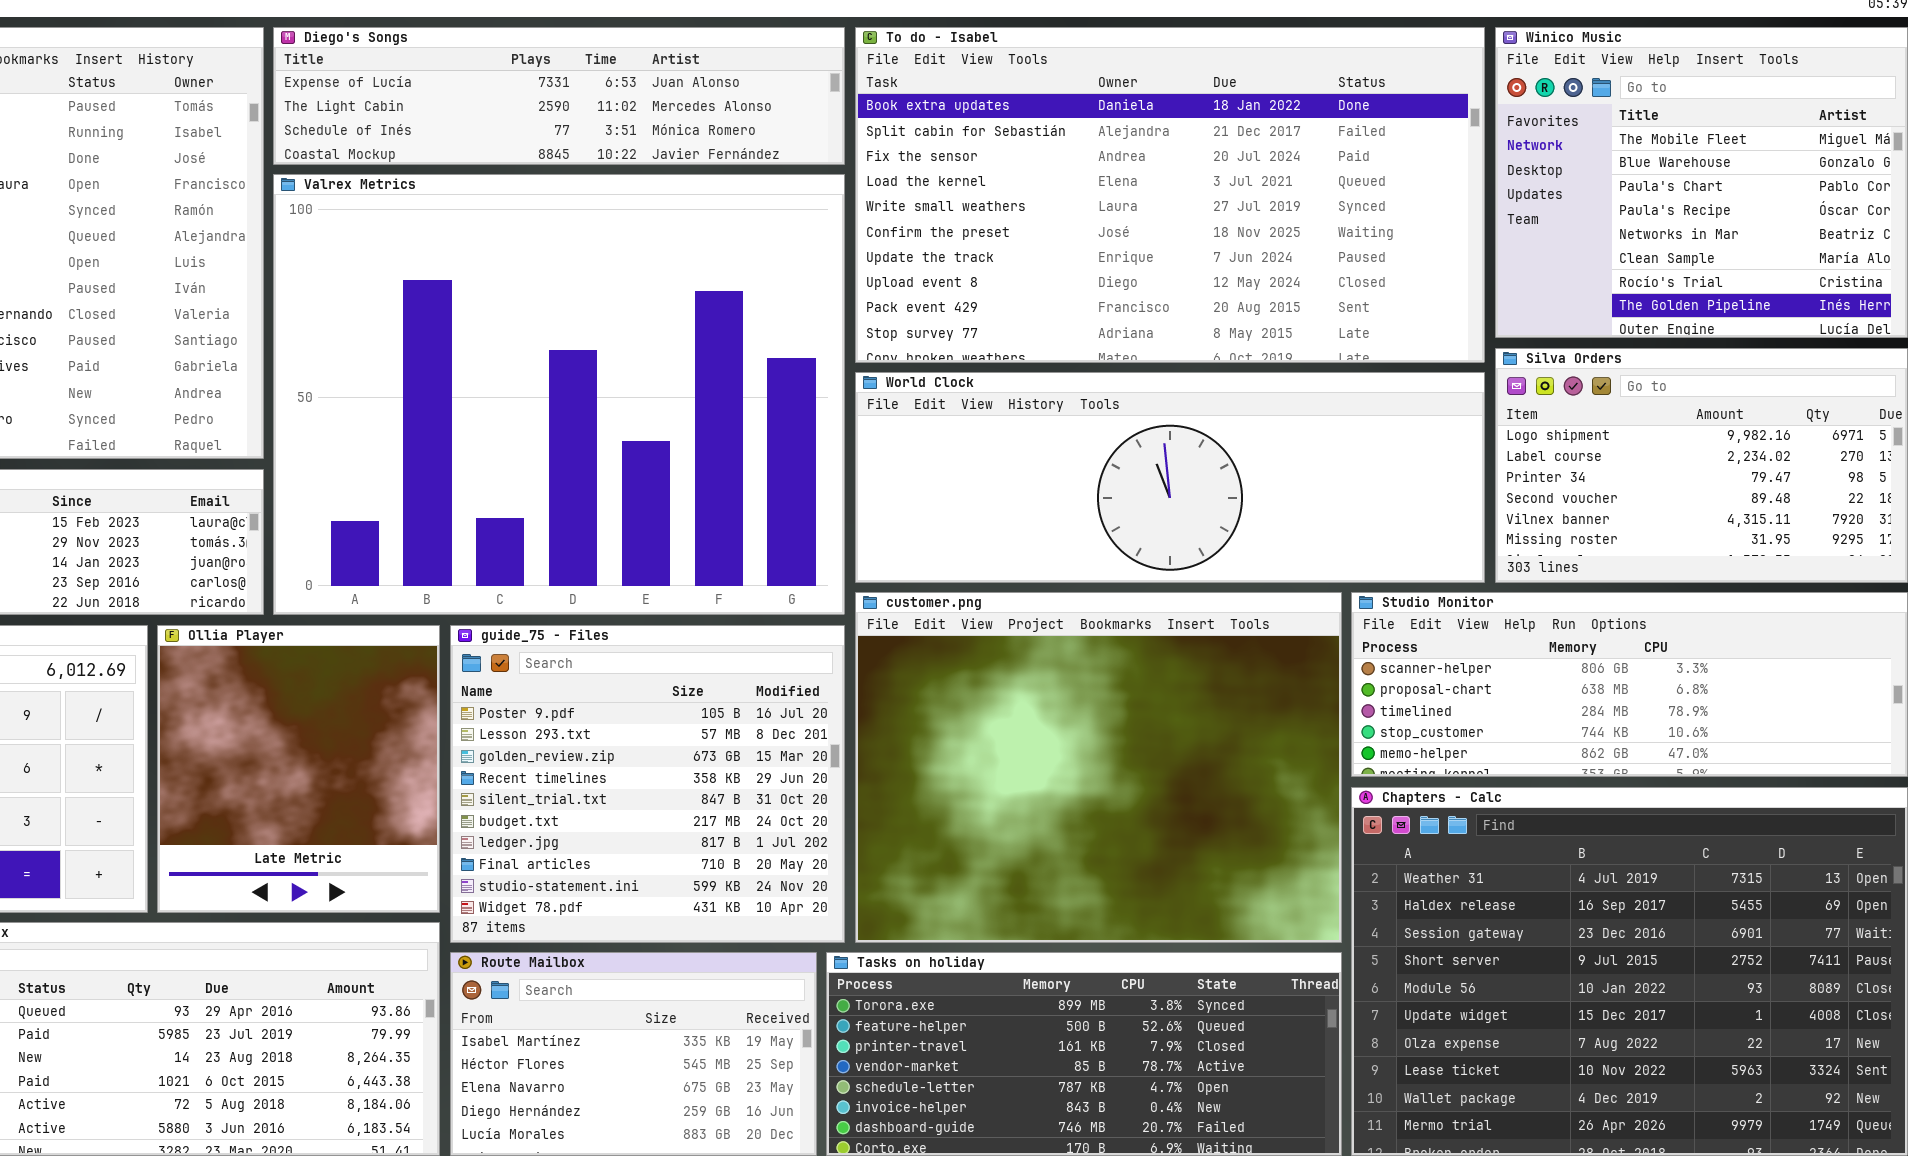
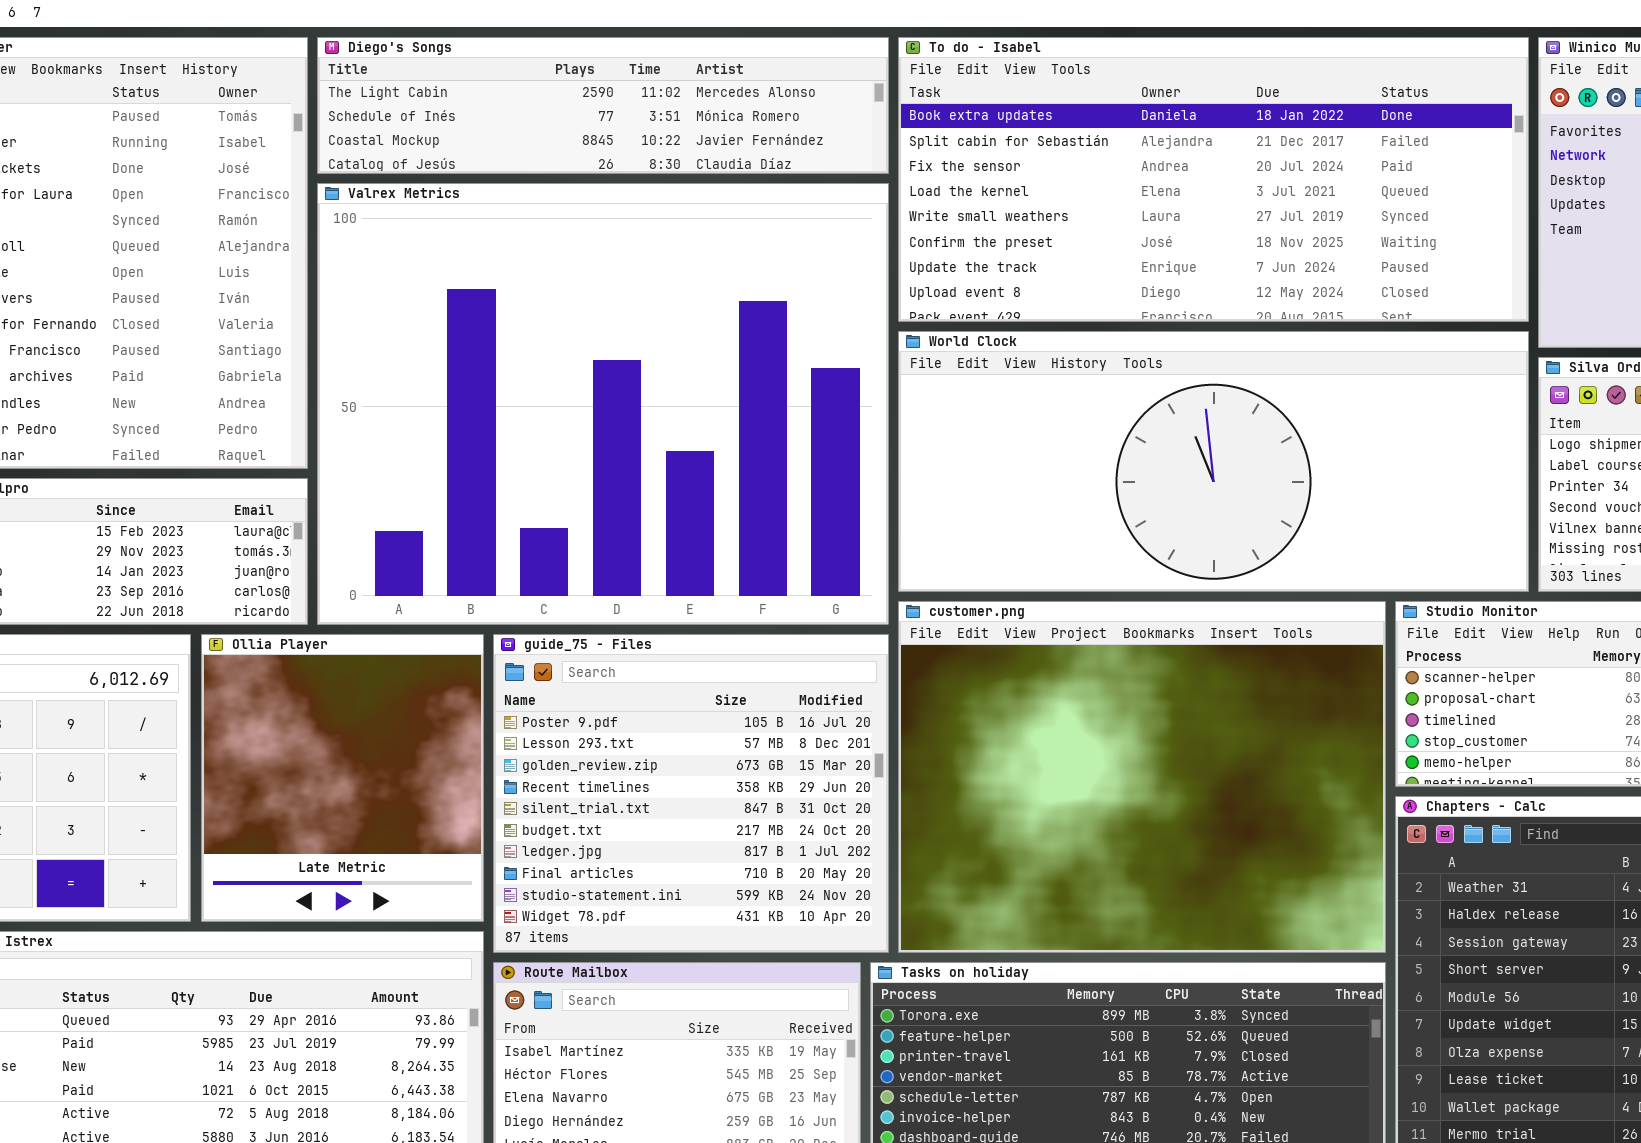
Diego's Songs: [273,27,845,165] -> [317,37,889,174], scrolled down 1 row
To do - Isabel: [855,27,1485,363] -> [898,37,1529,322], resized
World Clock: [855,372,1485,583] -> [898,331,1529,592], resized

